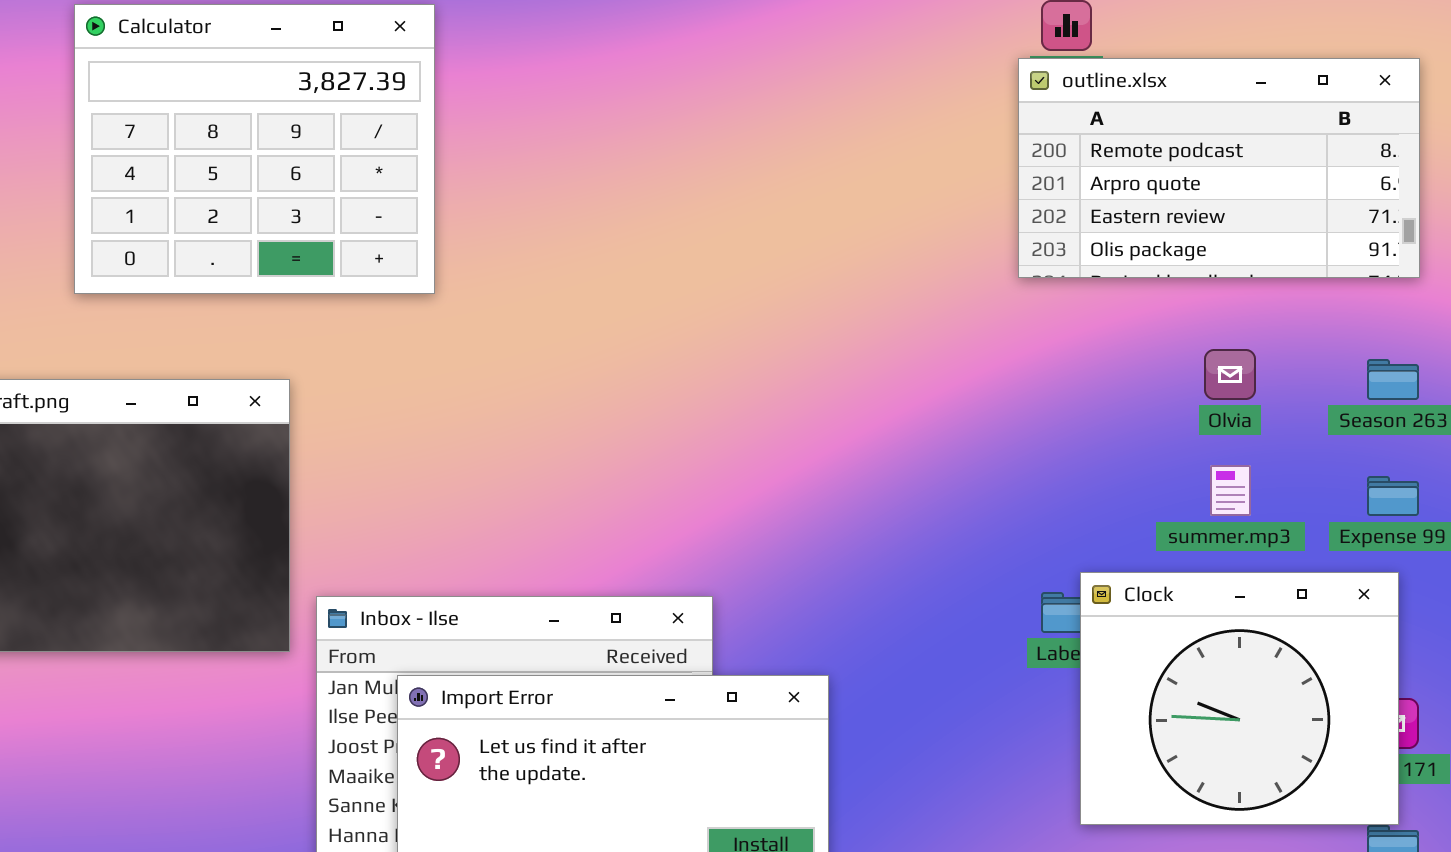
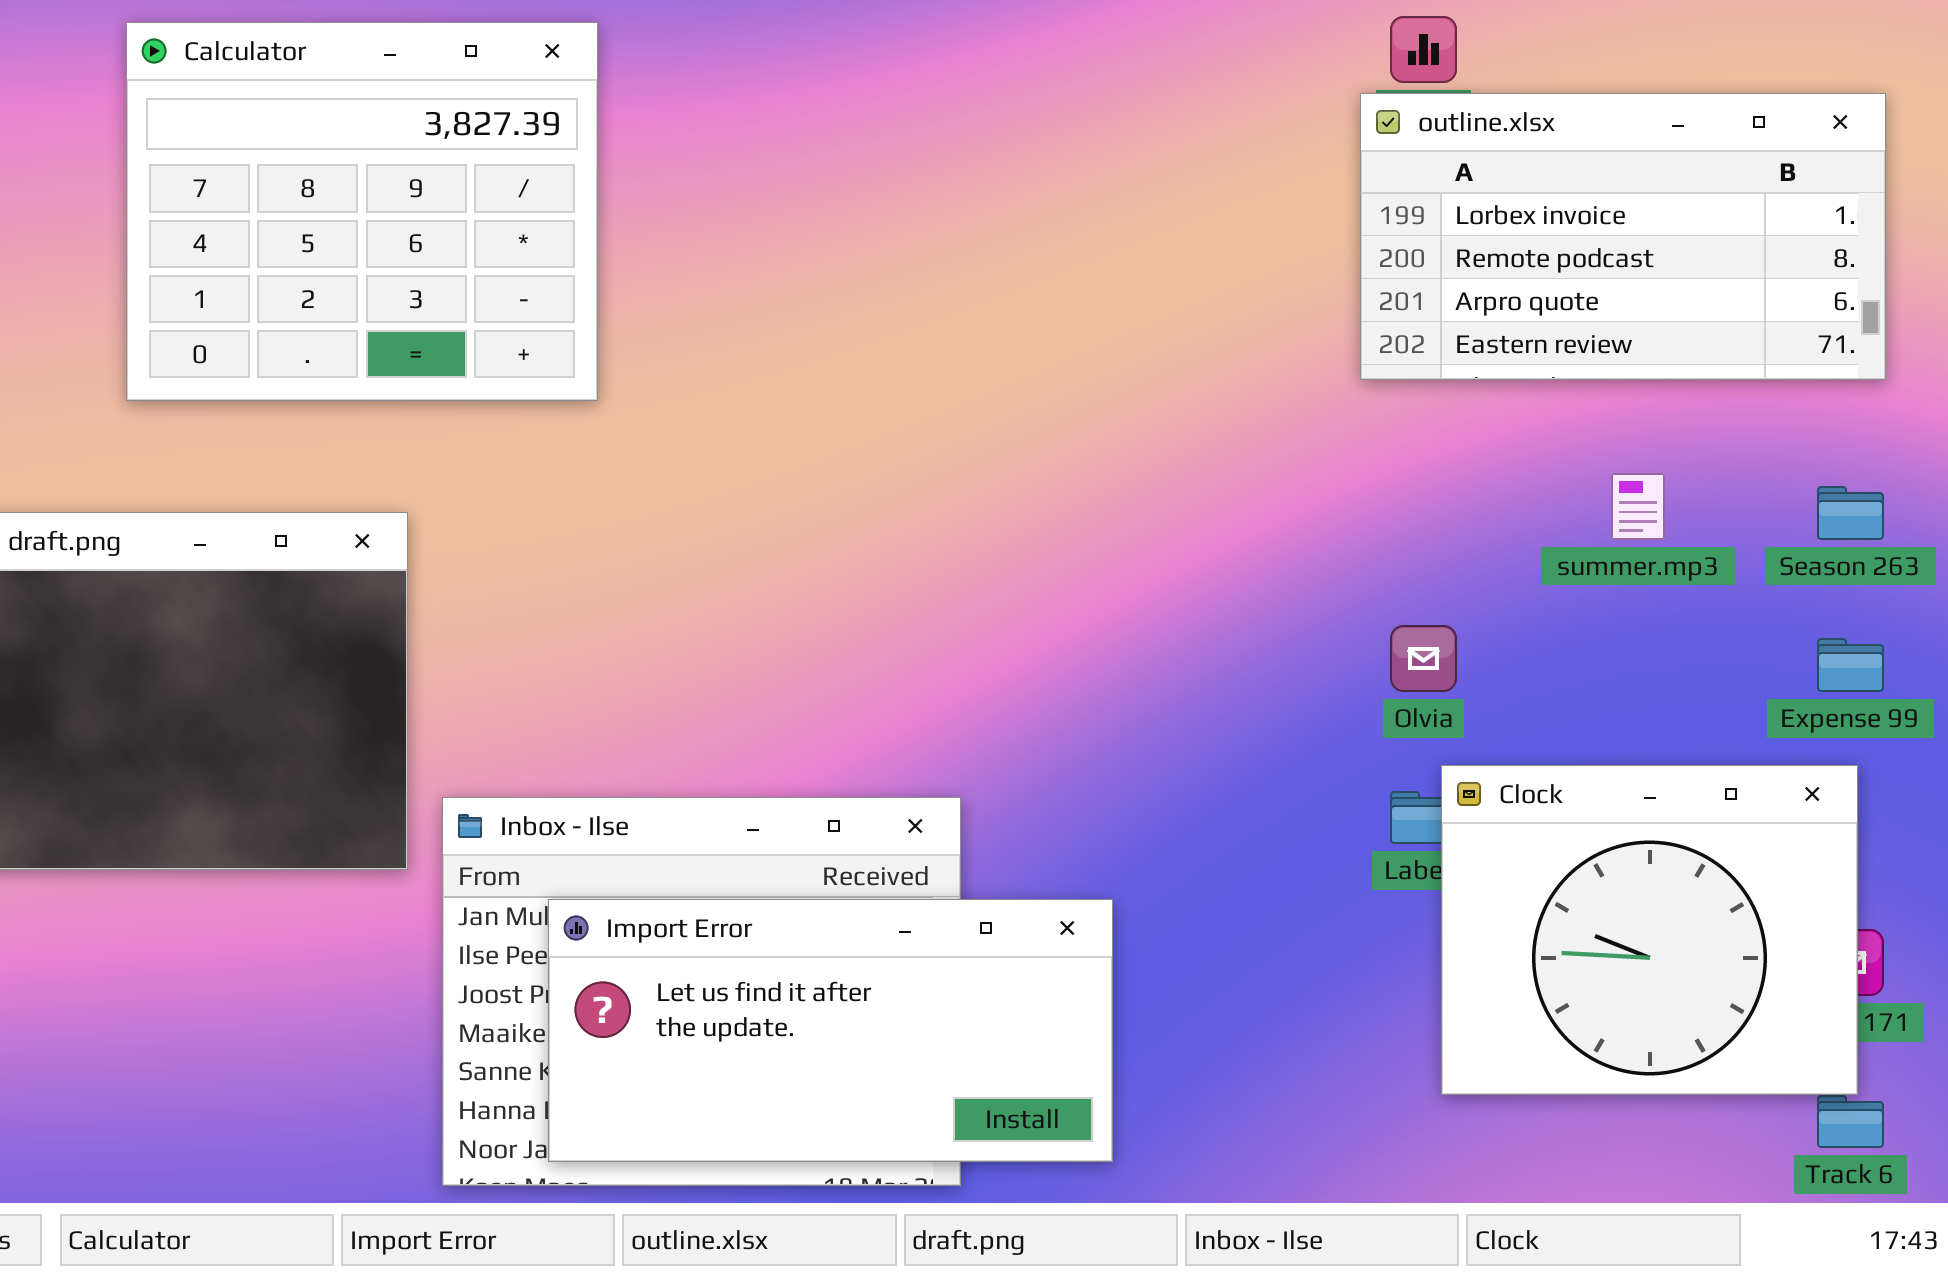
outline.xlsx: [1018,58,1420,278] -> [1360,93,1886,380], scrolled up 1 row
Olvia: [1204,349,1256,400] -> [1390,625,1457,692], moved
summer.mp3: [1210,465,1251,516] -> [1611,473,1665,540], moved

